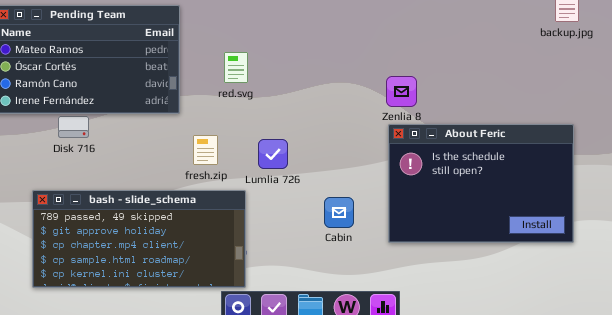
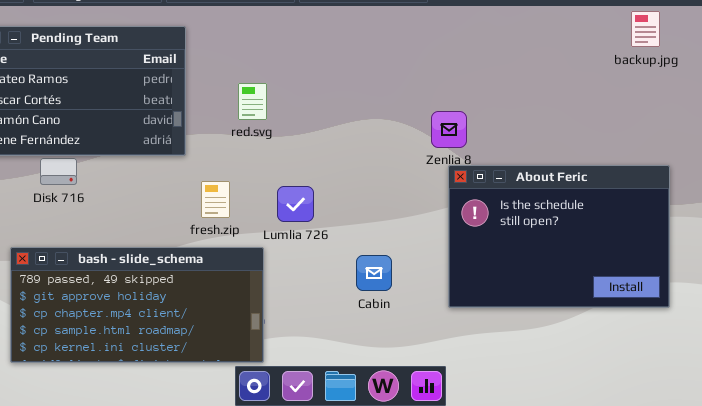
About Feric: [388,124,574,243] -> [448,165,670,308], moved

